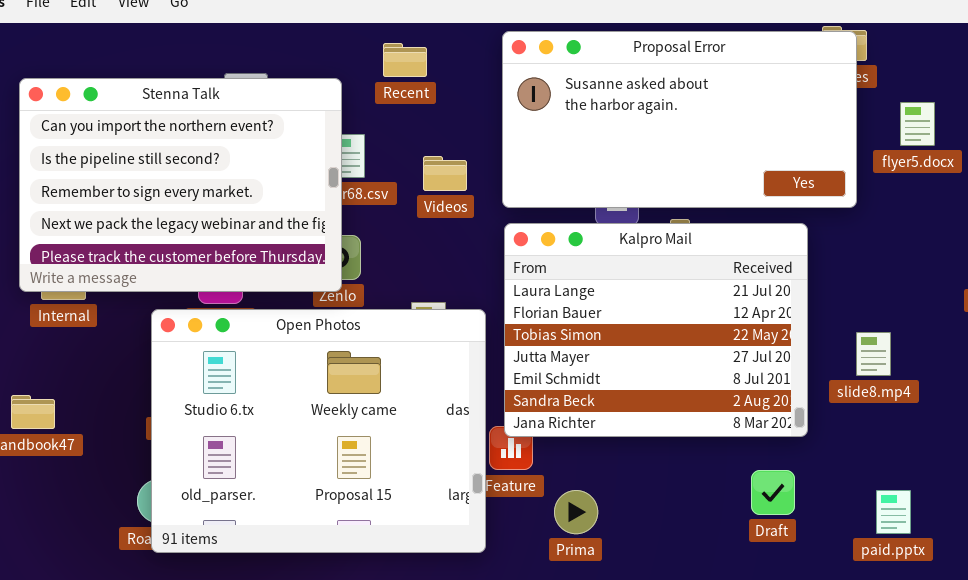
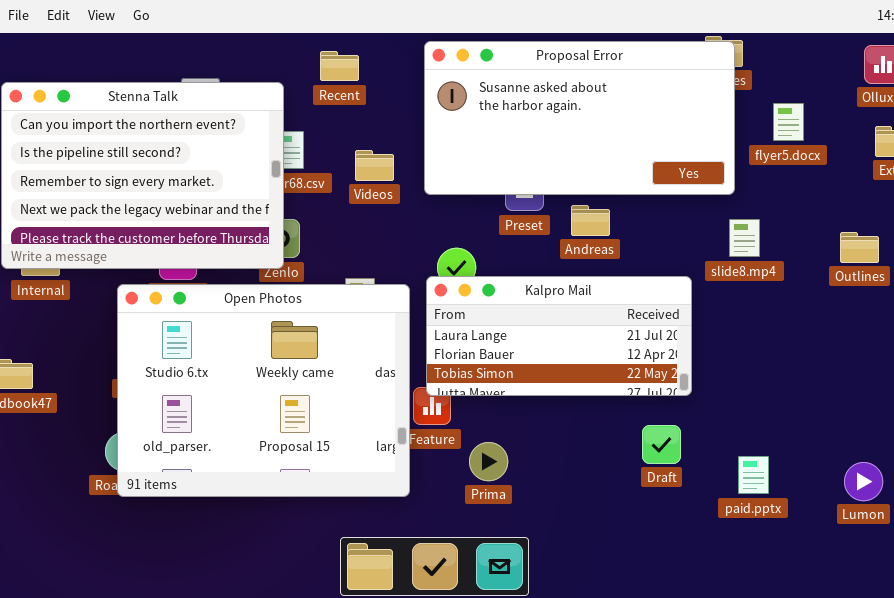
Kalpro Mail: [504,223,808,437] -> [426,276,692,396], resized
slide8.mp4: [856,332,891,376] -> [729,219,760,257], moved
paid.pptx: [876,490,911,534] -> [738,456,769,494], moved

